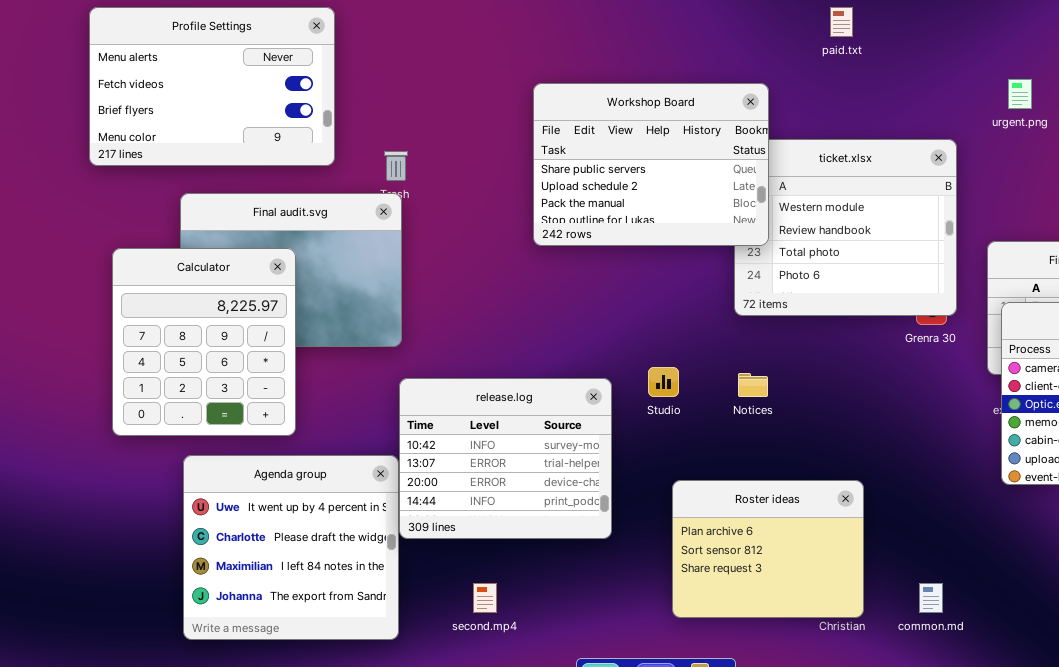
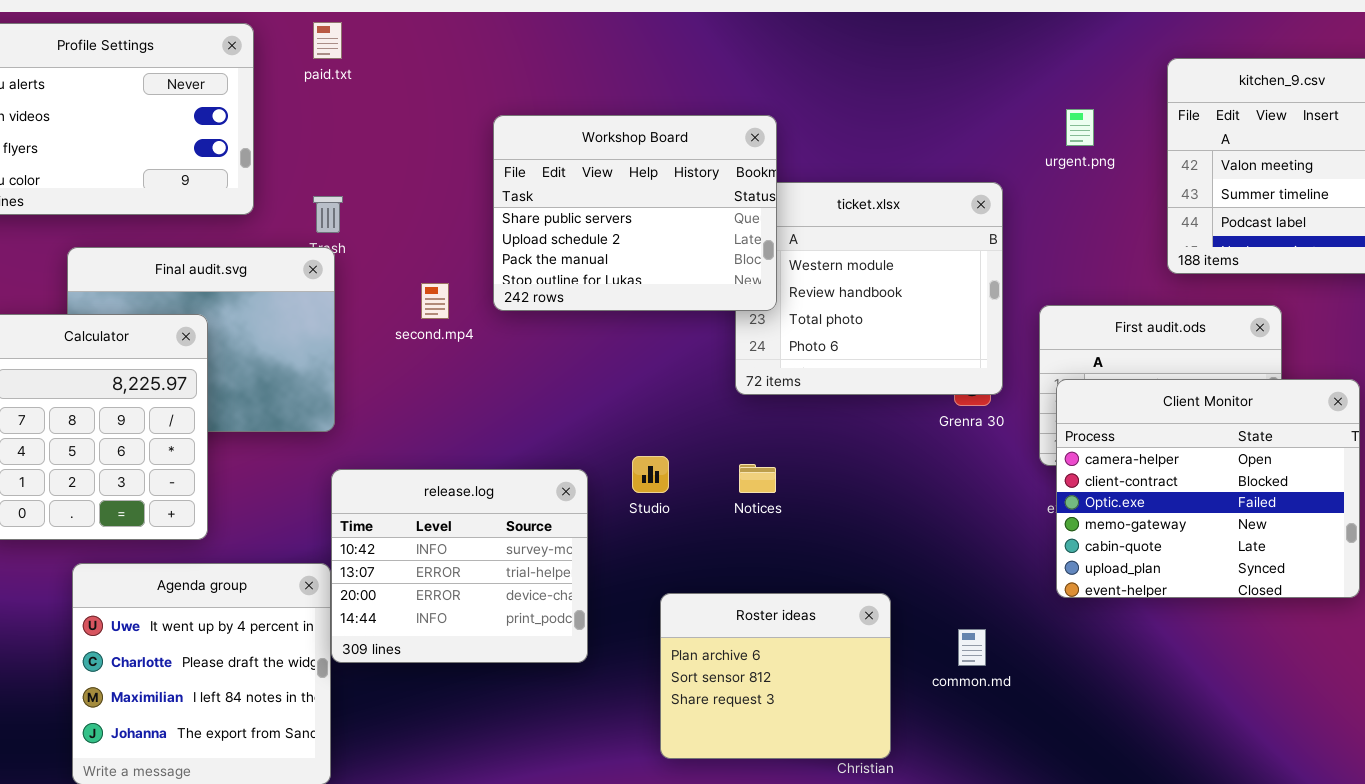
paid.txt: [830,7,853,37] -> [313,22,342,59], moved
second.mp4: [473,583,497,613] -> [421,283,449,319], moved
common.md: [919,583,943,613] -> [958,629,986,666], moved

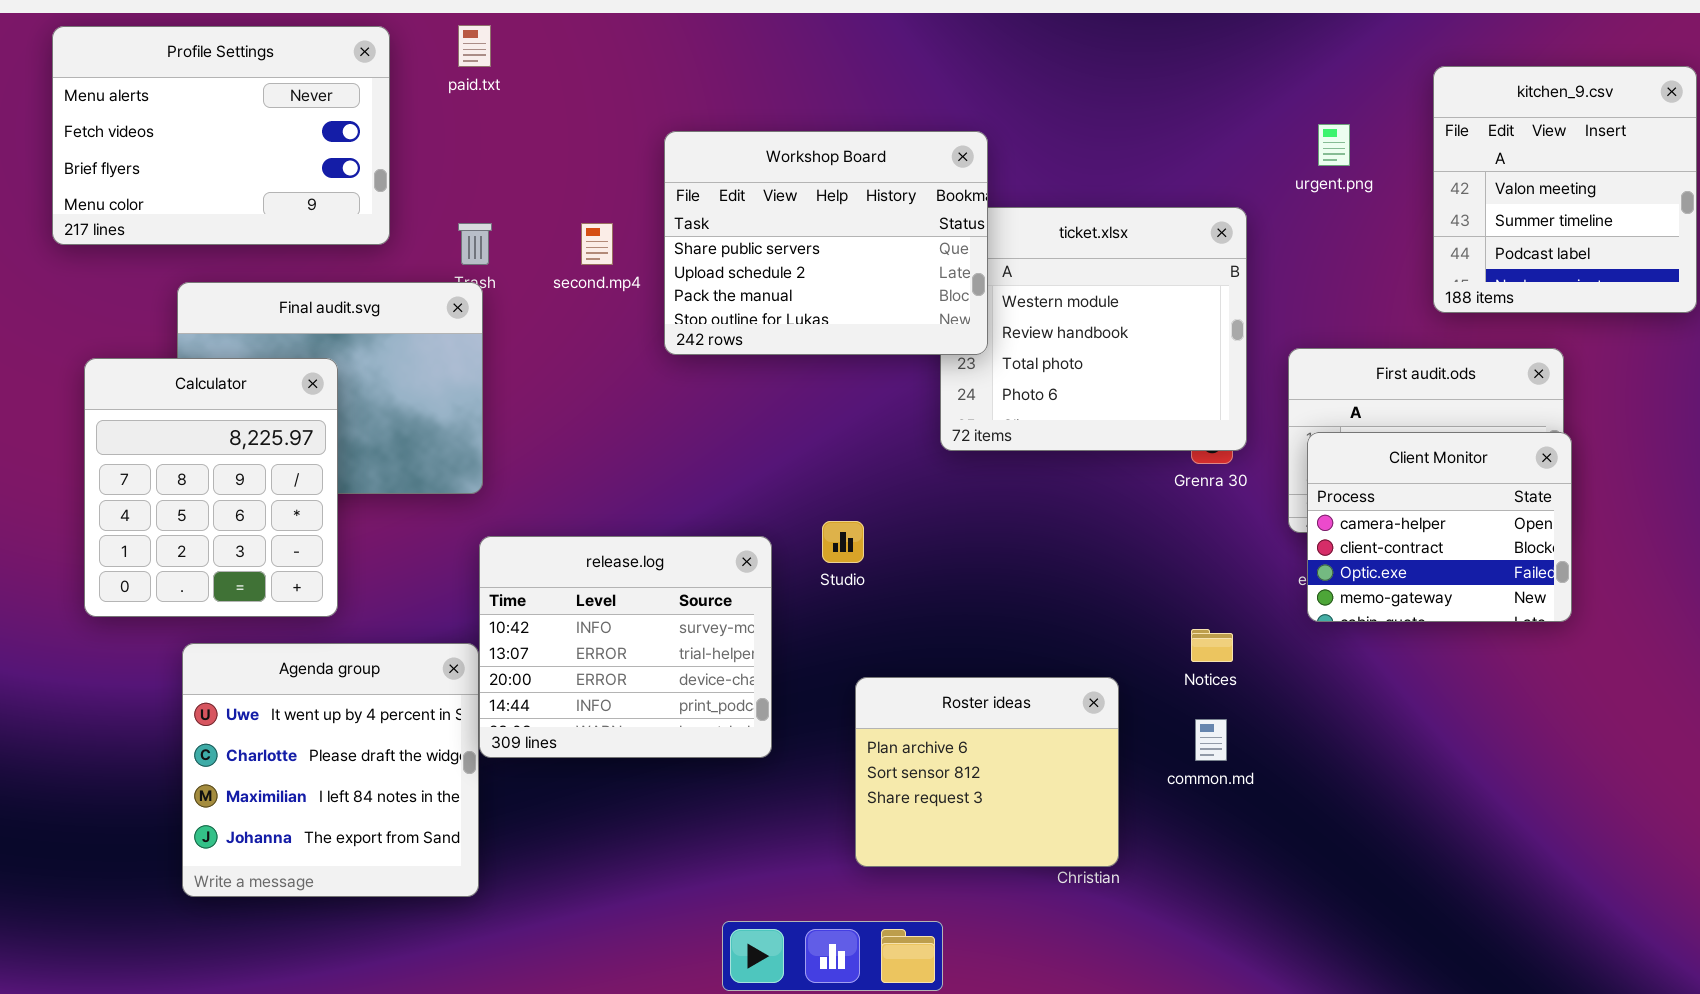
second.mp4: [421,283,449,319] -> [581,223,613,265], moved
Client Monitor: [1056,379,1360,598] -> [1307,432,1572,622], resized
Notices: [739,464,776,493] -> [1191,629,1233,662], moved

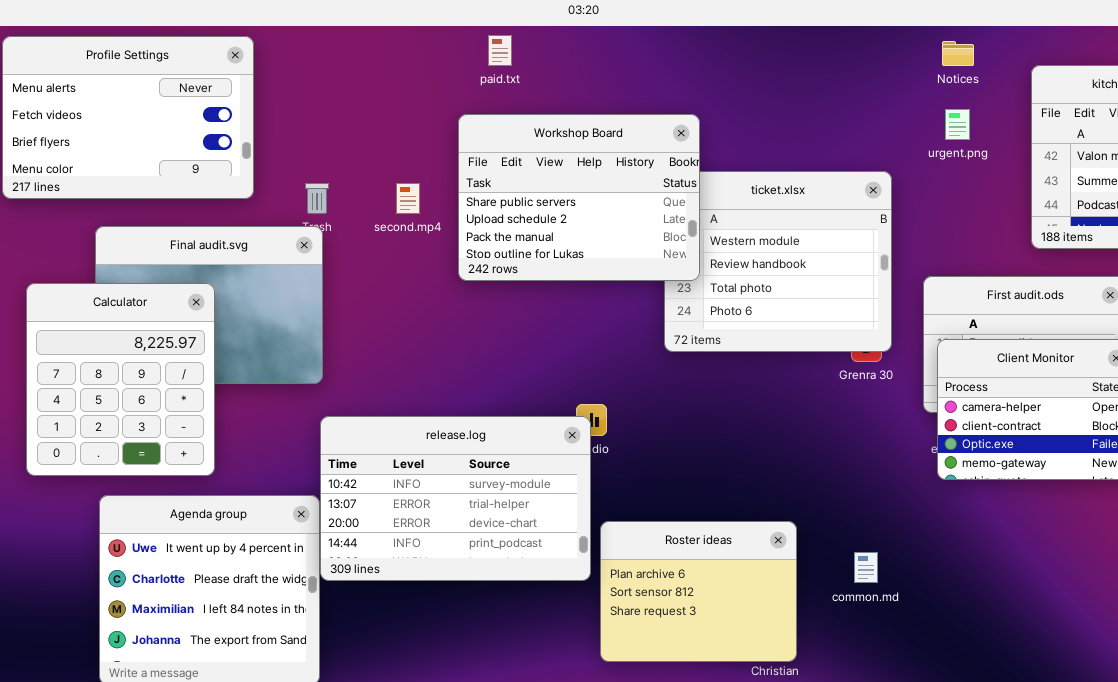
paid.txt: [458,25,491,67] -> [488,35,512,66], moved
release.log: [479,536,772,758] -> [320,416,591,581], resized
Notices: [1191,629,1233,662] -> [942,41,974,66], moved

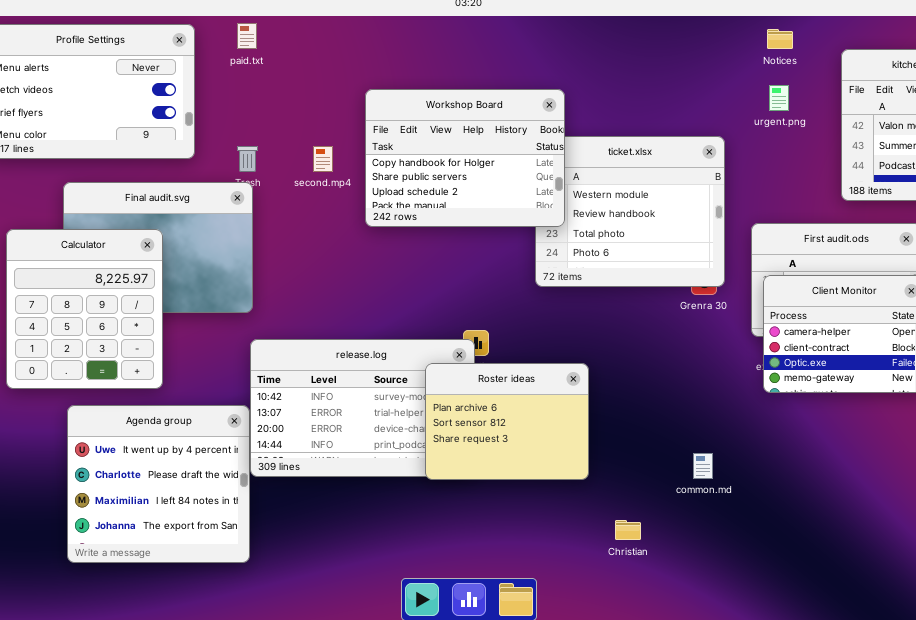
paid.txt: [488,35,512,66] -> [237,23,257,49], moved
Workshop Board: [458,114,700,281] -> [365,89,565,227], scrolled up 1 row
Roster ideas: [600,521,797,662] -> [425,363,589,480], moved

